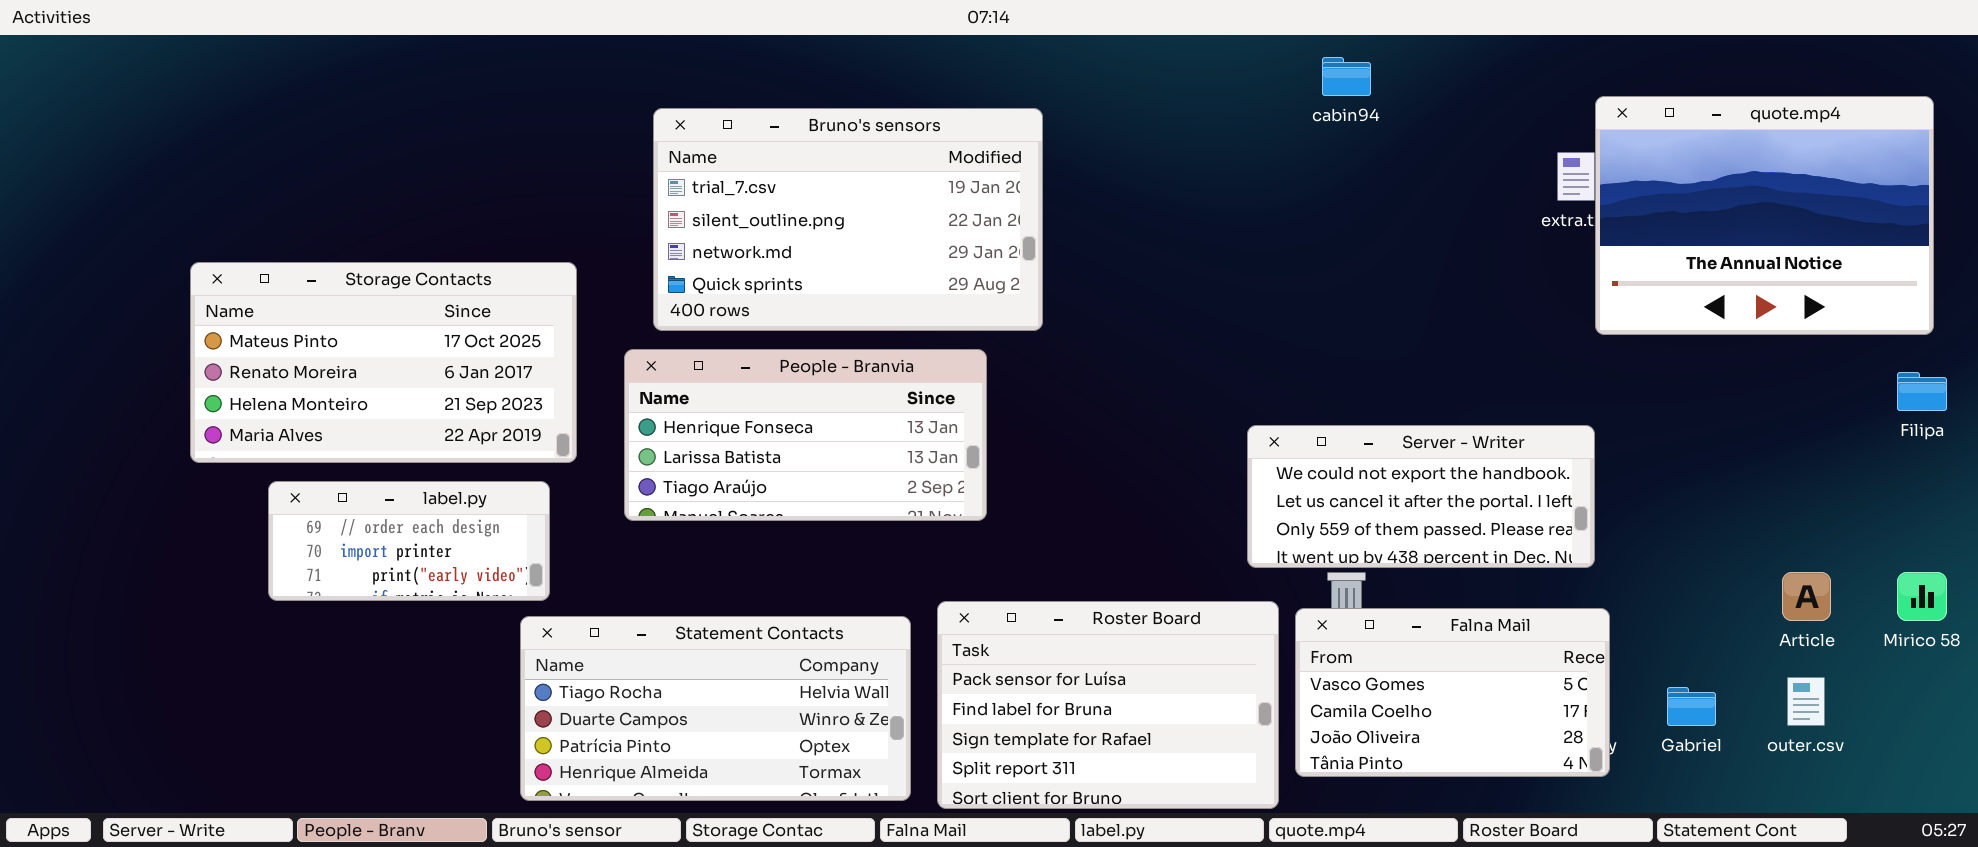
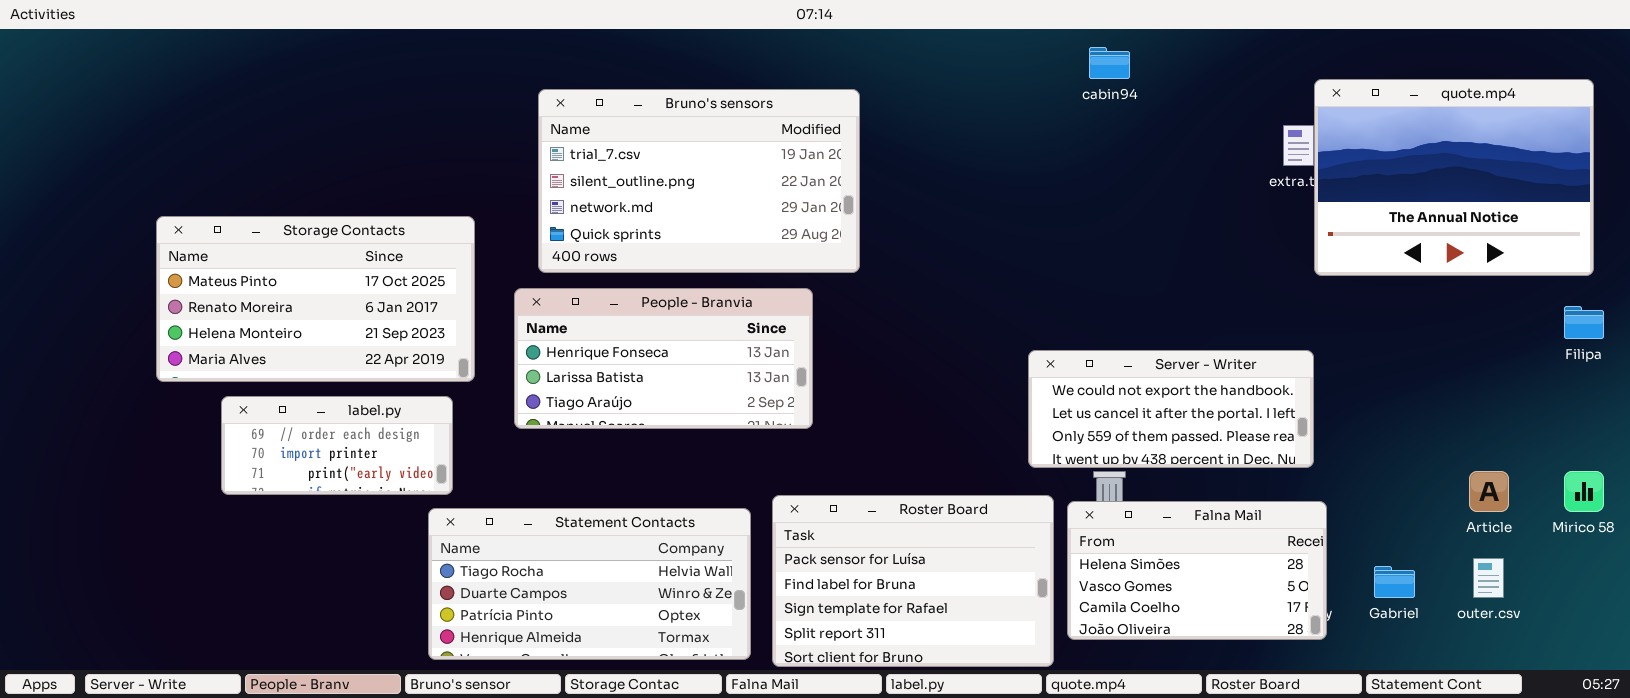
Falna Mail: [1295,608,1610,777] -> [1067,501,1327,640], scrolled up 1 row

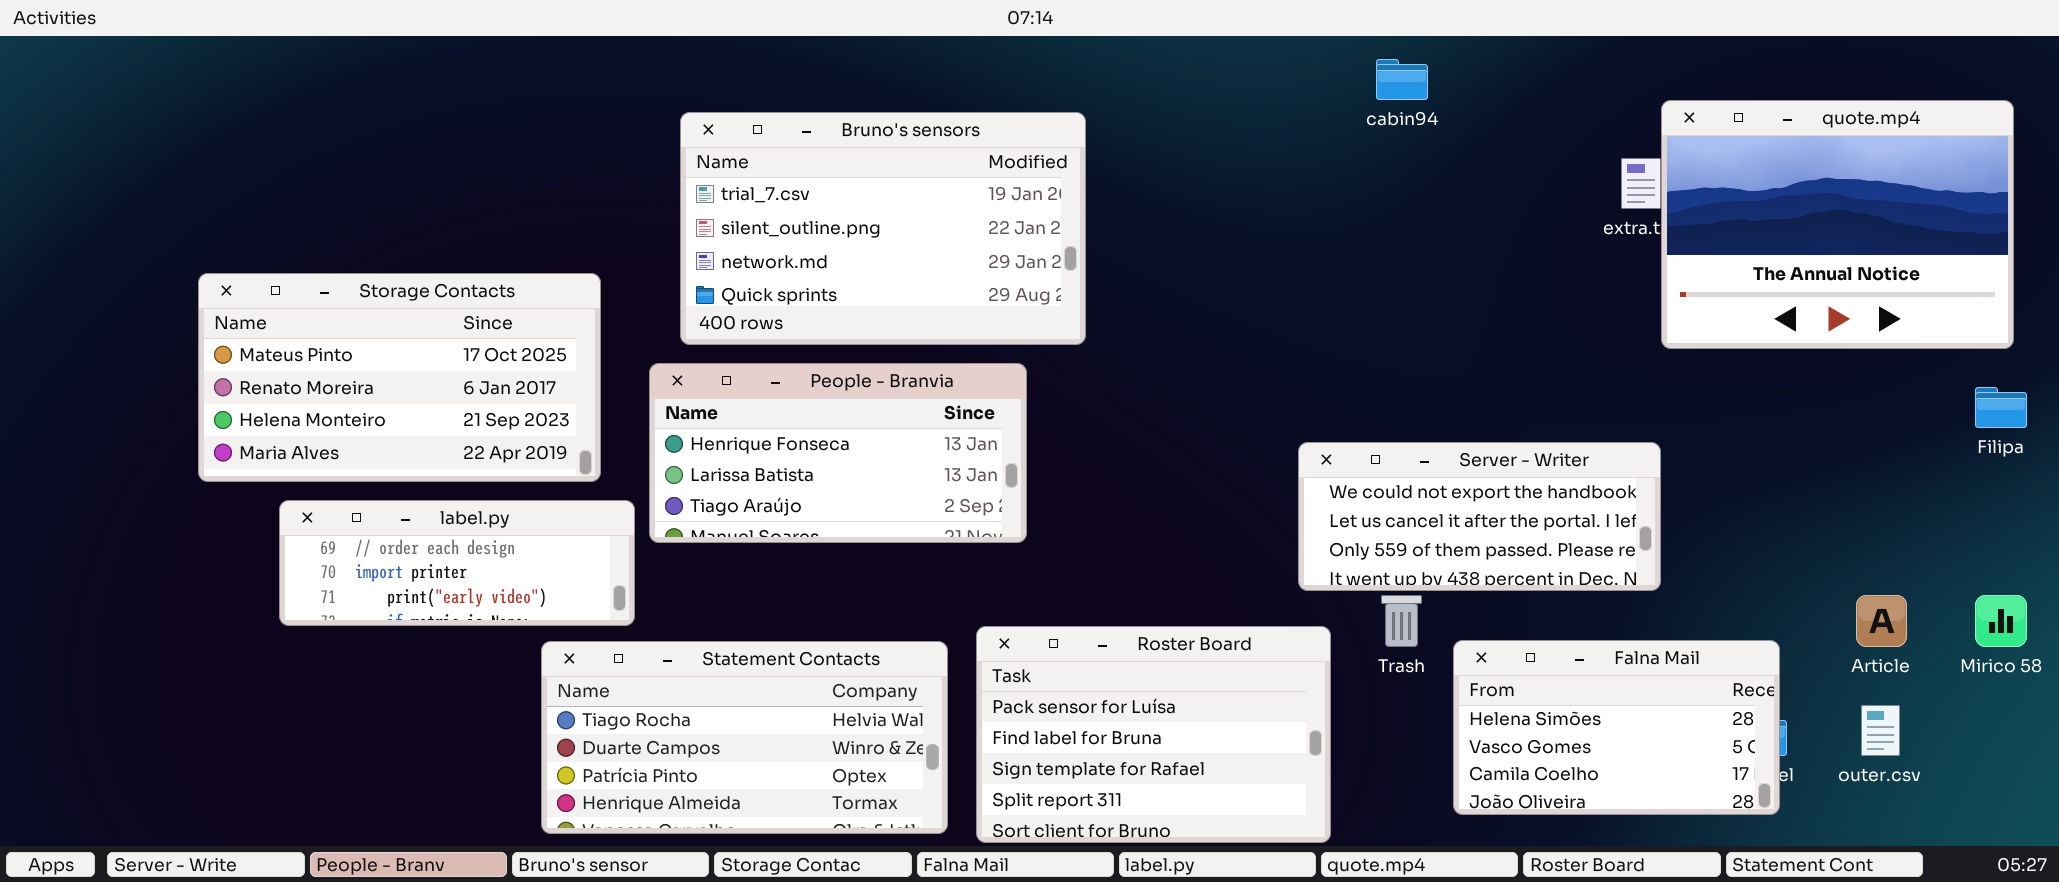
label.py: [221,396,453,495] -> [279,500,635,626], resized
Falna Mail: [1067,501,1327,640] -> [1453,640,1780,815], moved

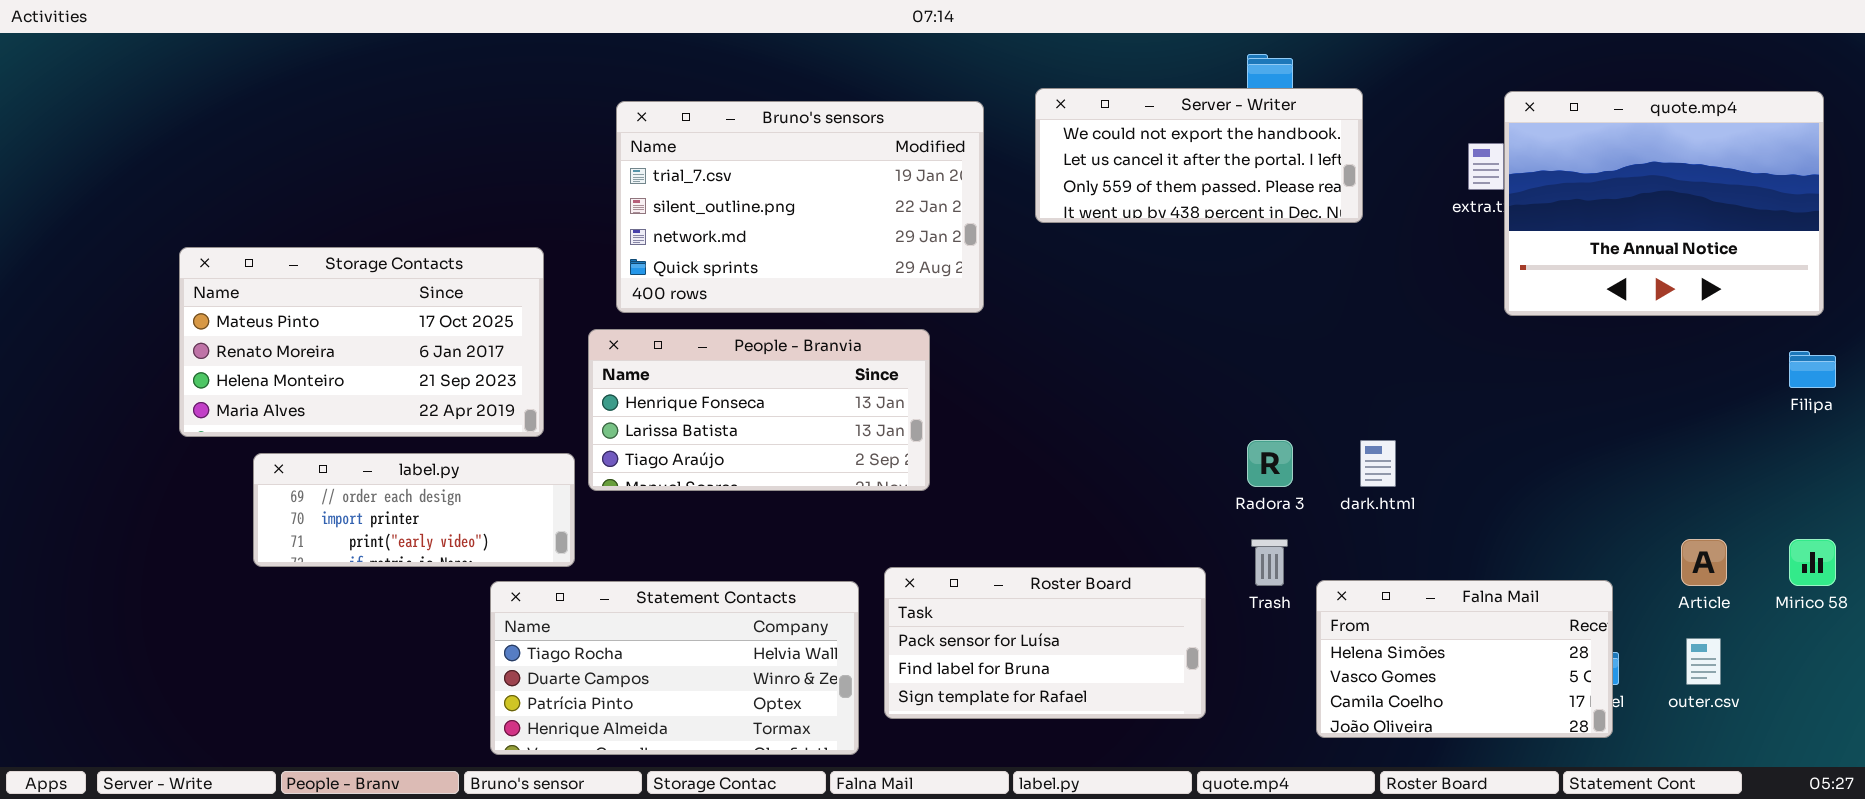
Server - Writer: [1298,442,1661,591] -> [1035,88,1363,223], moved
Roster Board: [976,626,1331,843] -> [884,567,1206,719], resized

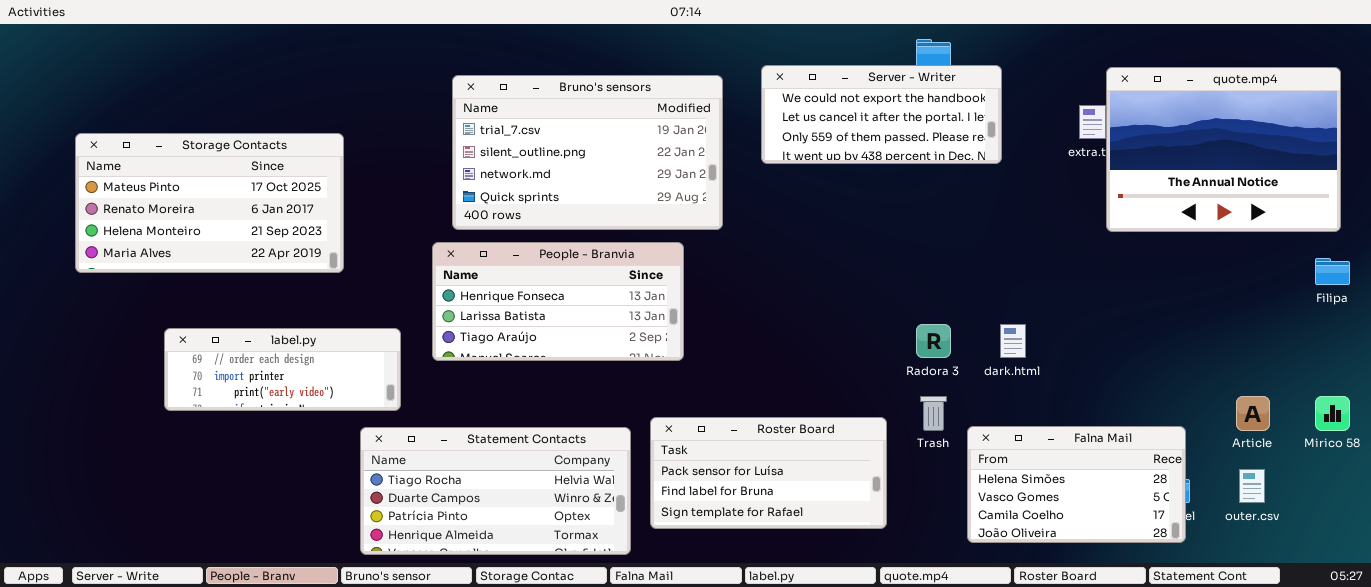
Storage Contacts: [179,247,544,437] -> [75,133,344,273], moved
label.py: [253,453,575,567] -> [164,328,401,411], moved

